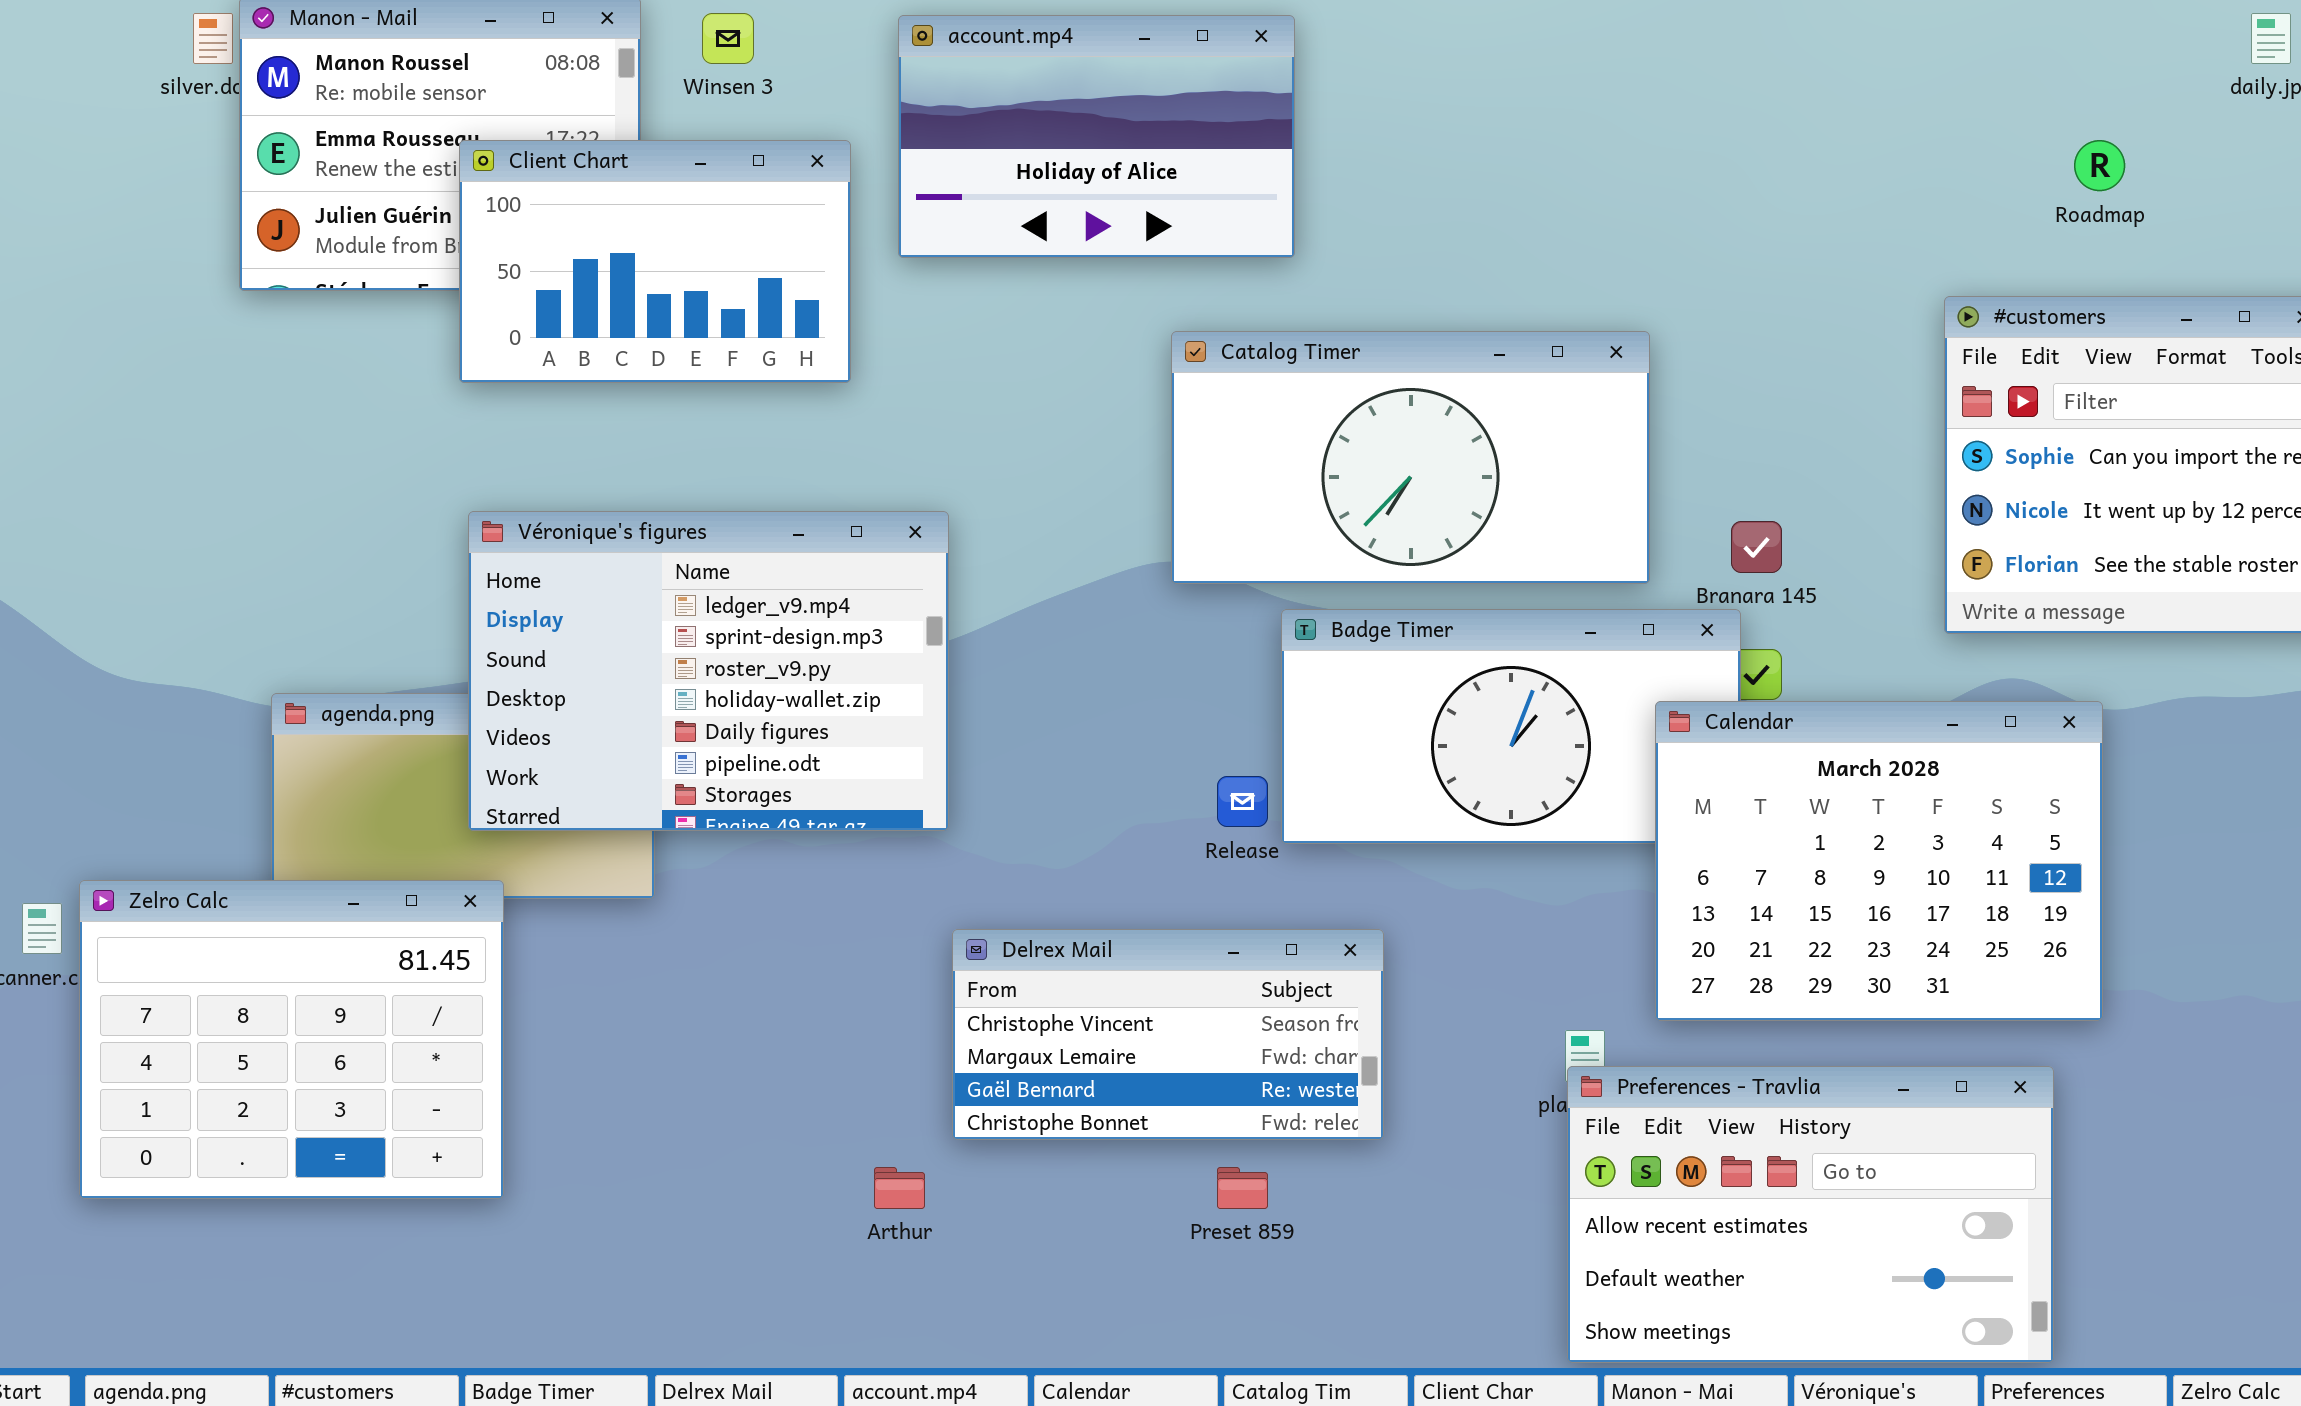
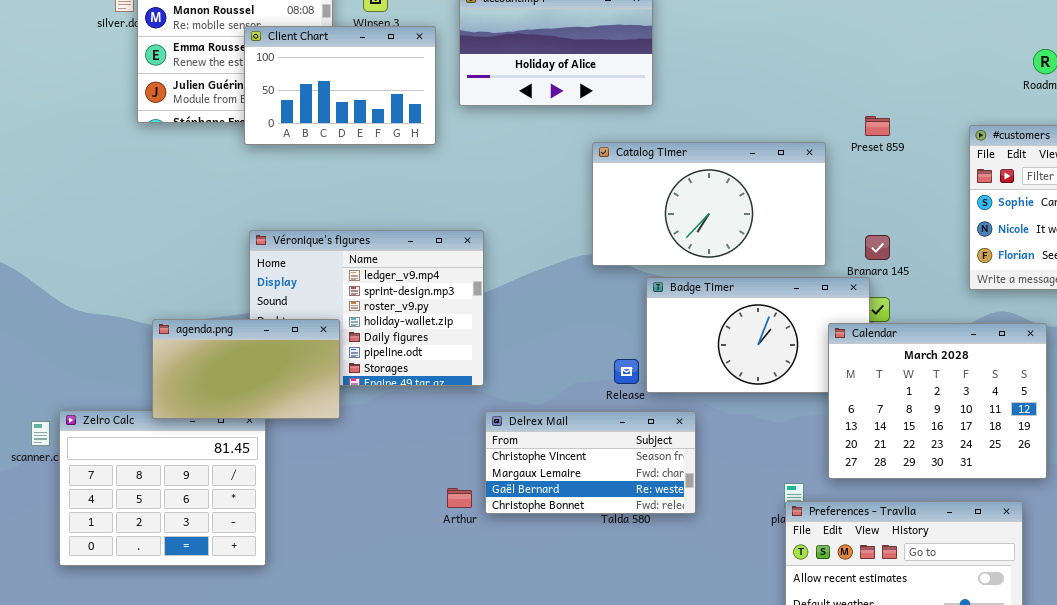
Client Chart: [459,140,851,383] -> [244,26,436,145], moved
agenda.png: [271,693,655,899] -> [152,319,340,419], raised
Delrex Mail: [952,929,1384,1140] -> [485,411,696,514], moved
Arthur: [874,1167,925,1209] -> [447,488,472,508], moved
Preset 859: [1217,1167,1268,1209] -> [865,116,890,136], moved

